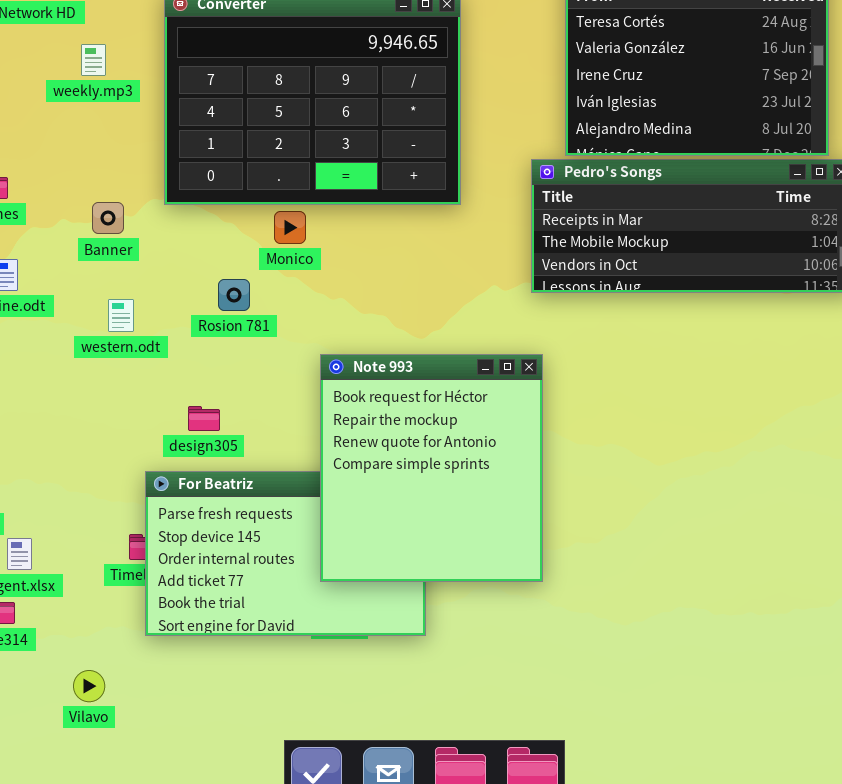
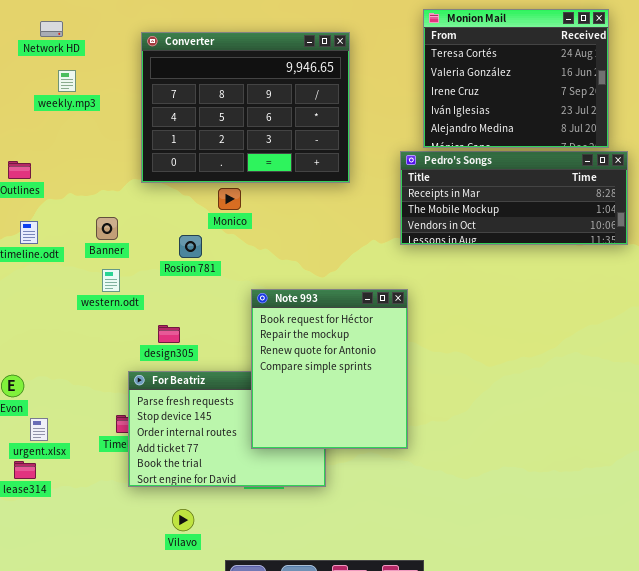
weekly.mp3: [81,44,106,76] -> [58,70,76,92], moved
Banner: [92,202,124,234] -> [96,217,118,240], moved
western.odt: [108,299,134,332] -> [102,269,120,292], moved
Vilavo: [73,670,105,702] -> [172,509,194,531], moved

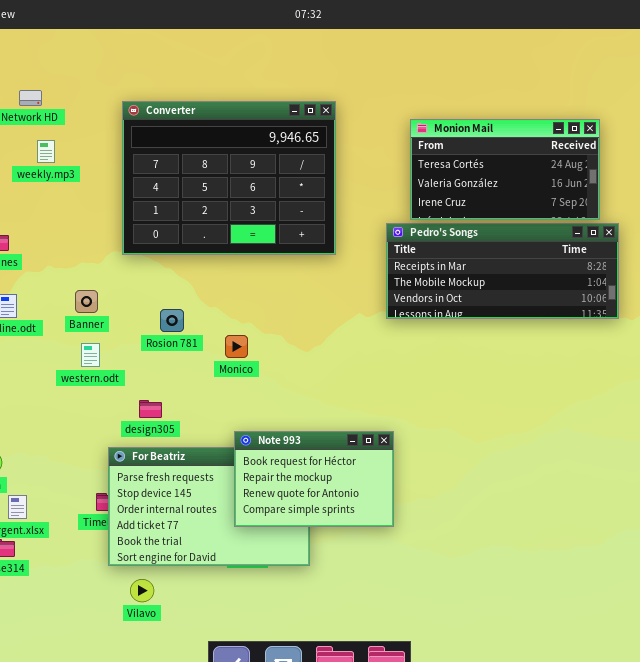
Monion Mail: [423,9,609,148] -> [410,119,600,220], resized
Monico: [218,188,241,210] -> [225,335,248,358], moved
Note 993: [251,289,408,449] -> [234,431,394,527], resized
Vilavo: [172,509,194,531] -> [130,579,154,602], moved

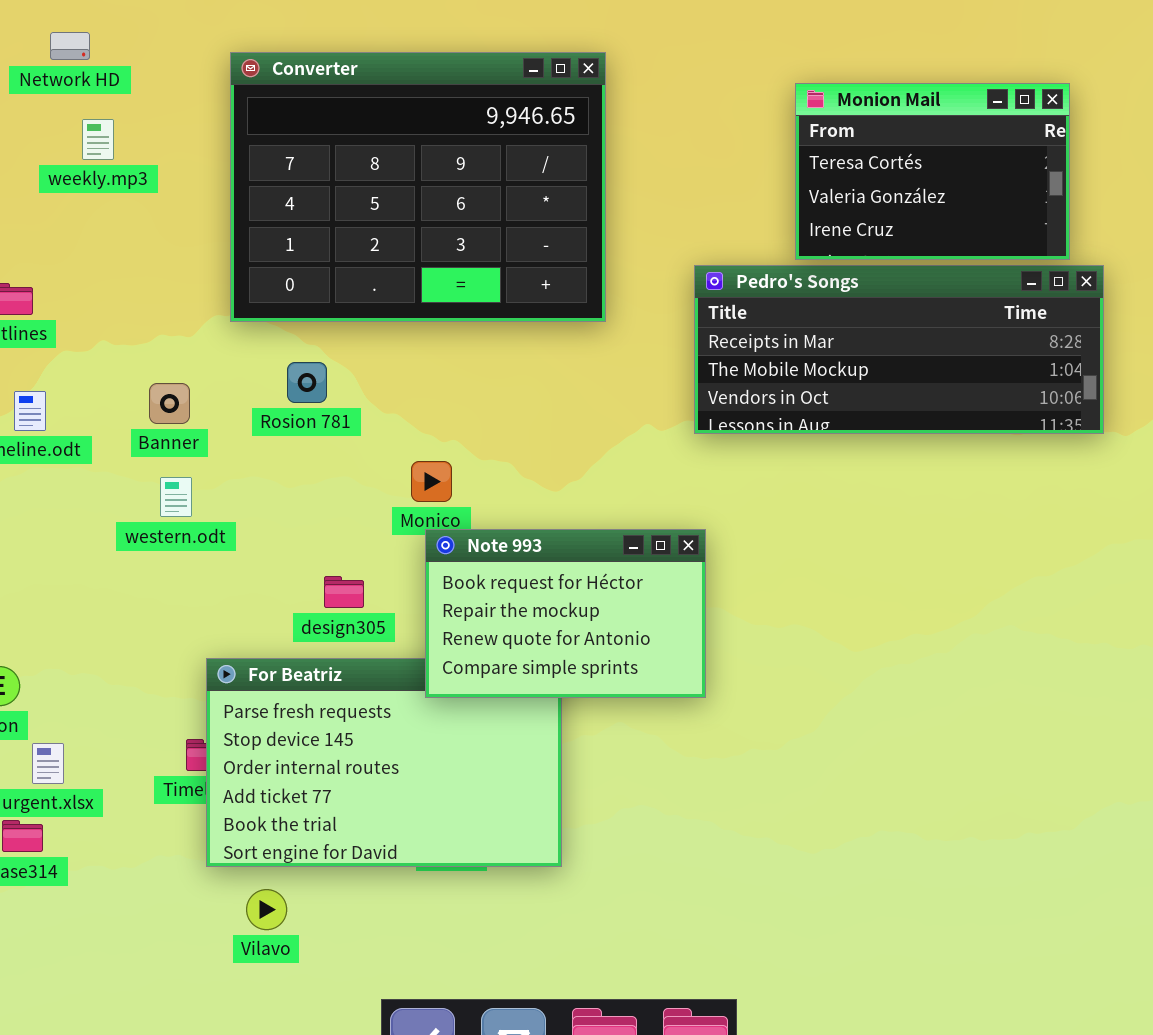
Monion Mail: [410,119,600,220] -> [795,83,1070,260], resized
Rosion 781: [160,309,184,332] -> [287,362,327,403], moved
design305: [139,400,162,418] -> [324,576,364,608], moved
Note 993: [234,431,394,527] -> [425,529,706,698], moved

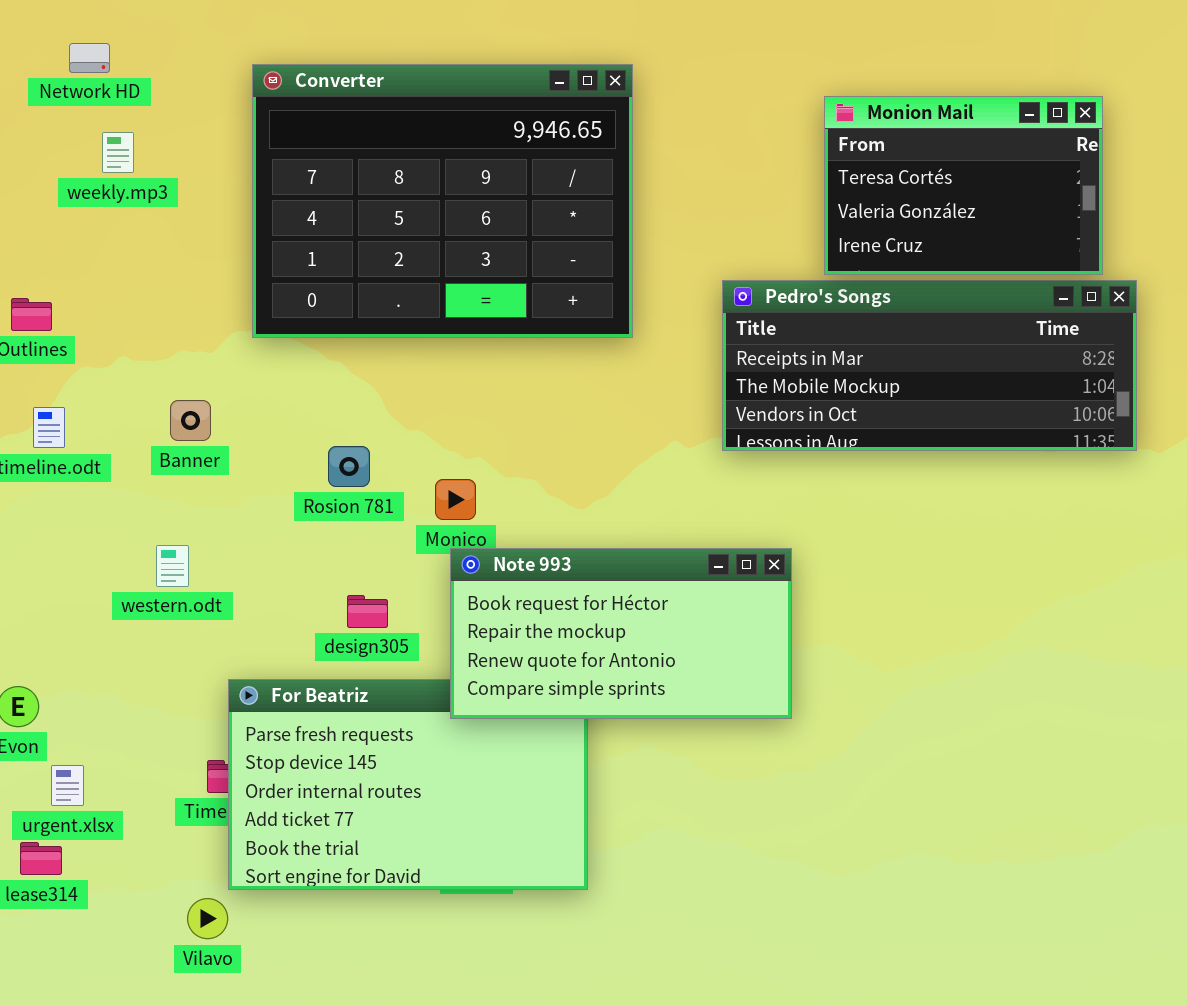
Rosion 781: [287,362,327,403] -> [328,446,370,487], moved
western.odt: [160,477,192,517] -> [156,545,189,587], moved
Note 993: [425,529,706,698] -> [450,548,792,719], resized
Vilavo: [246,889,287,930] -> [187,898,228,939], moved

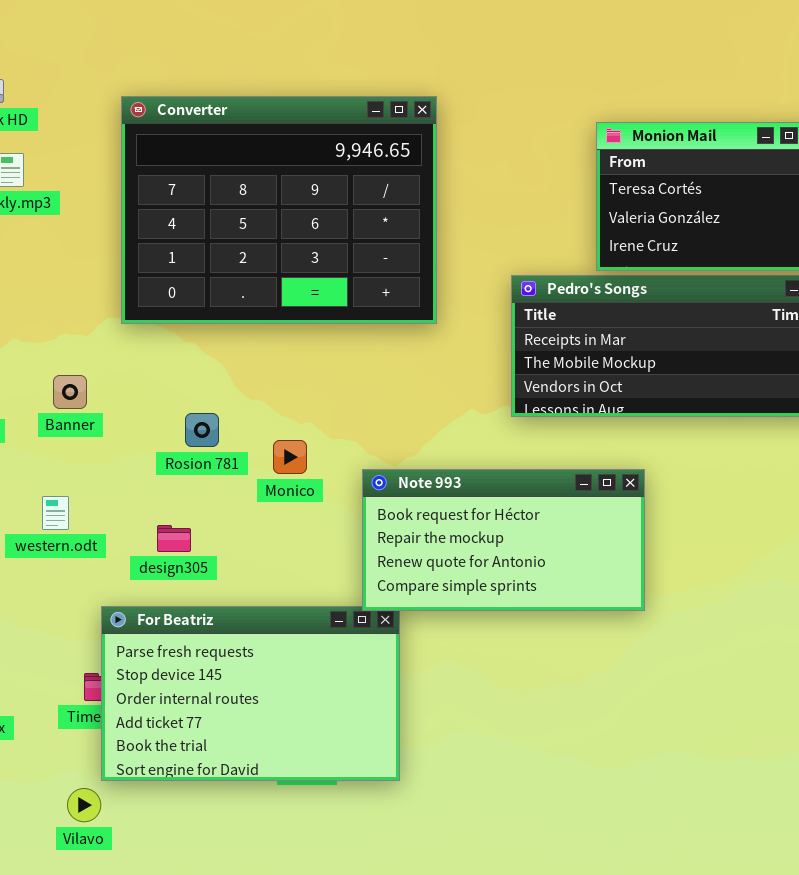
Note 993: [450,548,792,719] -> [362,469,645,611], moved
design305: [347,595,388,628] -> [157,525,191,552], moved

